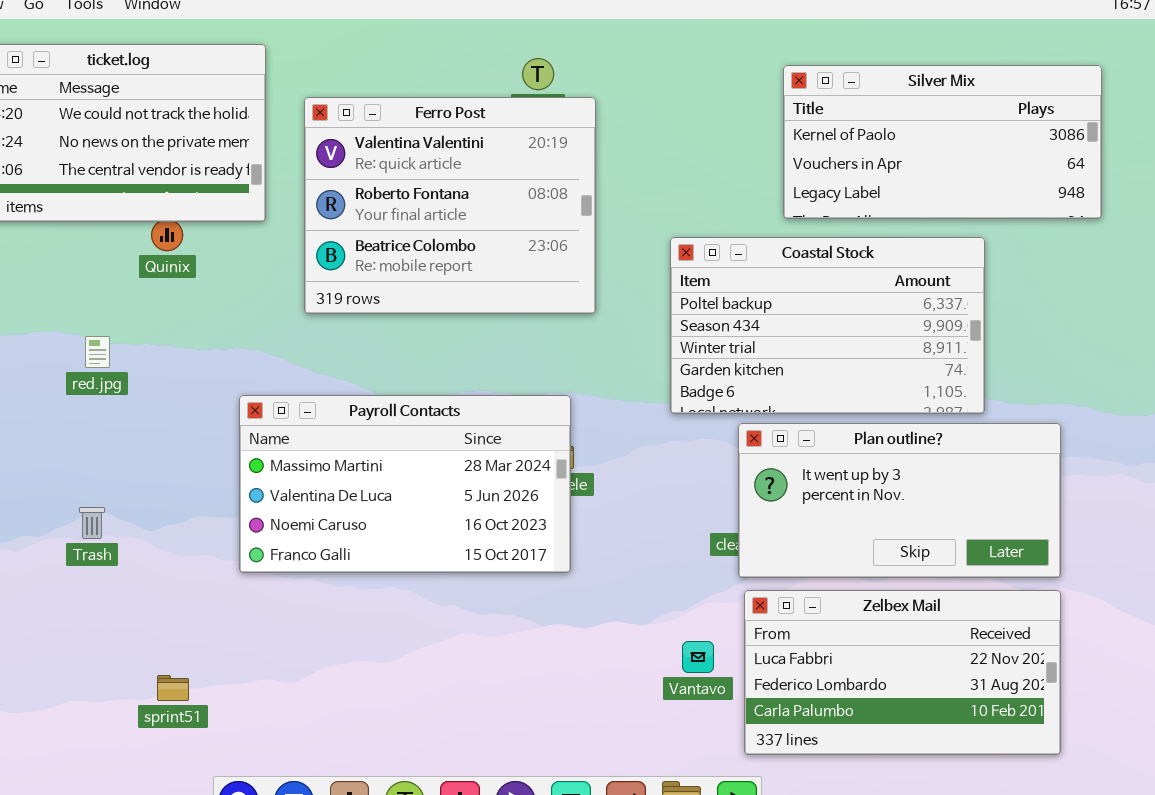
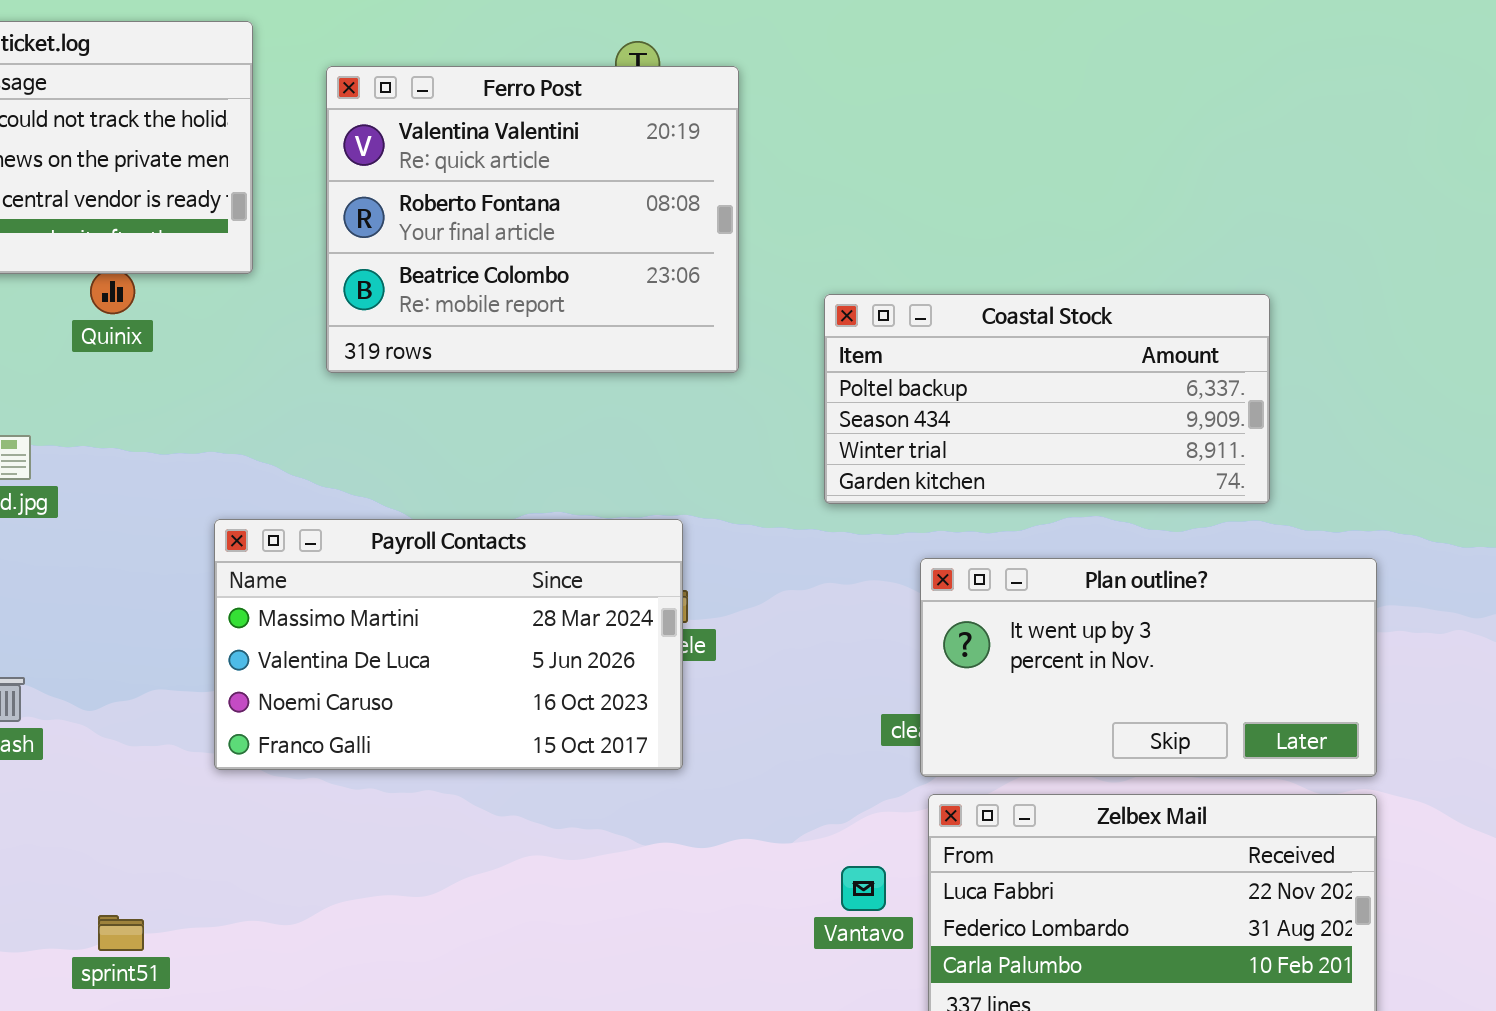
Silver Mix: [783,65,1102,219] -> none, closed
Ferro Post: [304,97,596,314] -> [326,66,739,373], moved
Coastal Stock: [670,237,985,414] -> [824,294,1270,504], resized

